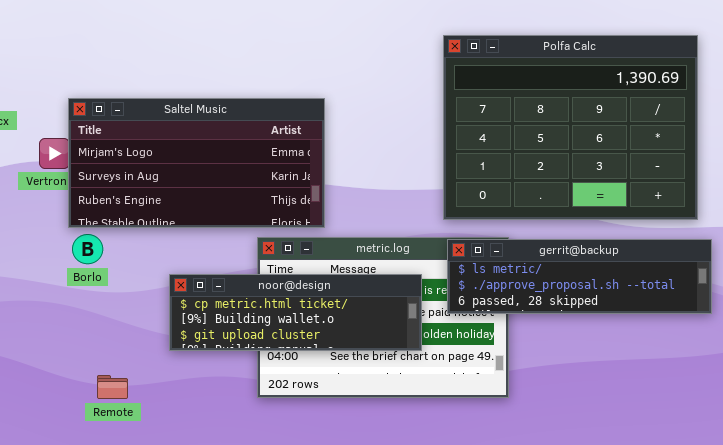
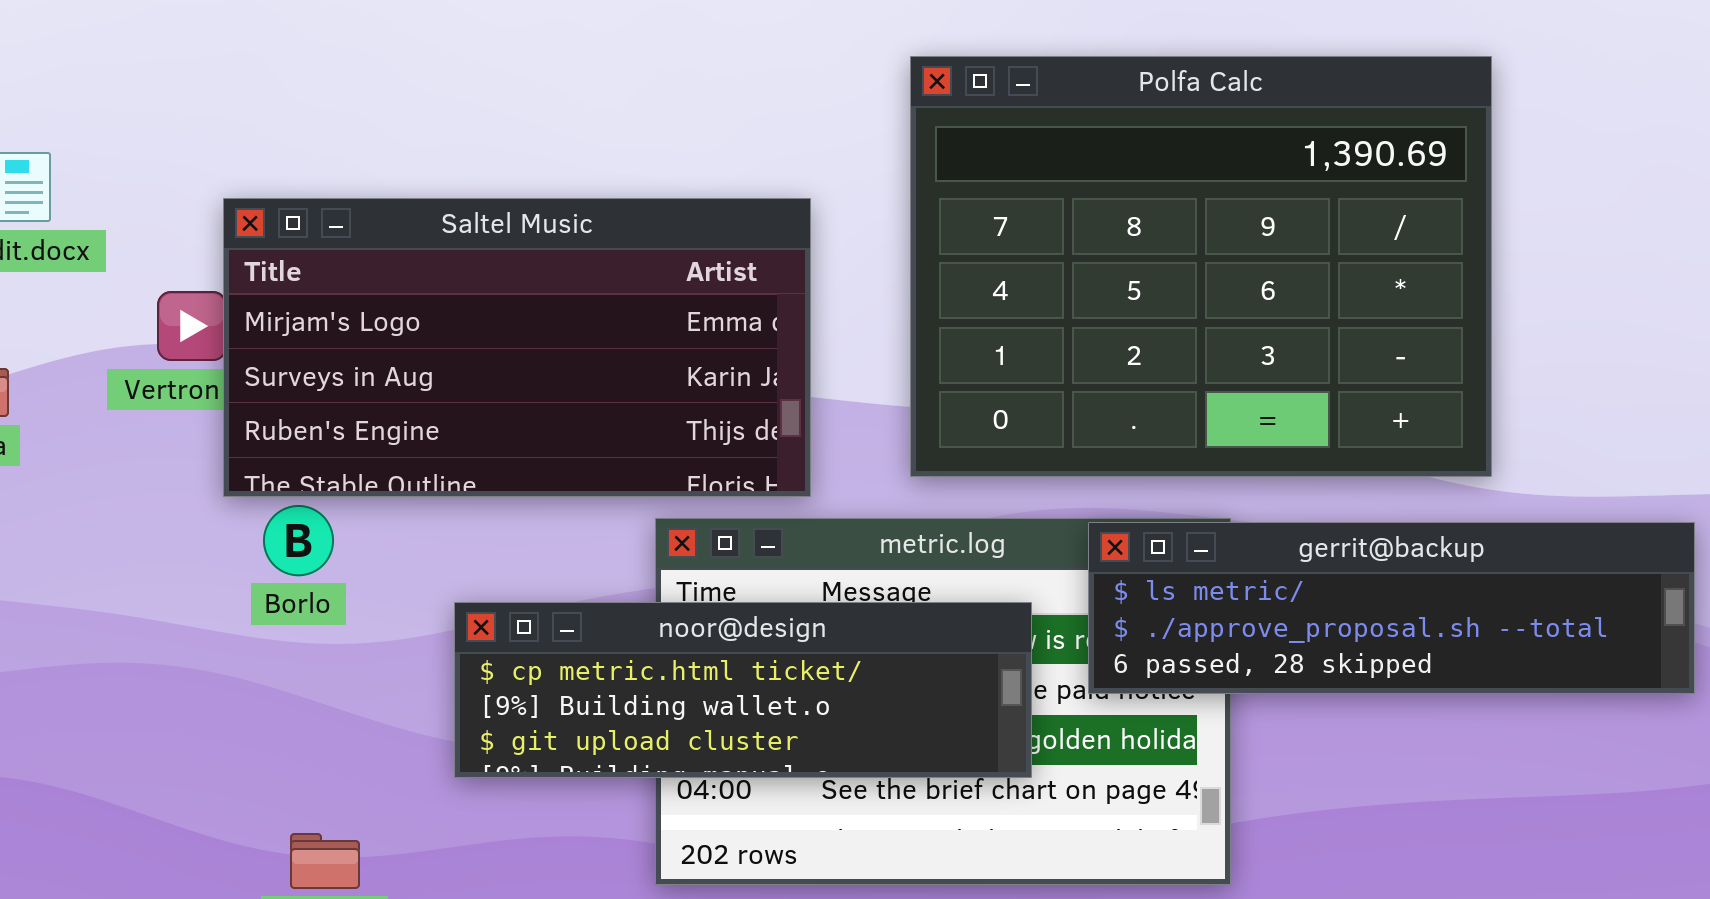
Polfa Calc: [443,35,698,220] -> [910,56,1492,477], moved
Borlo: [72,234,103,264] -> [263,505,334,576], moved

